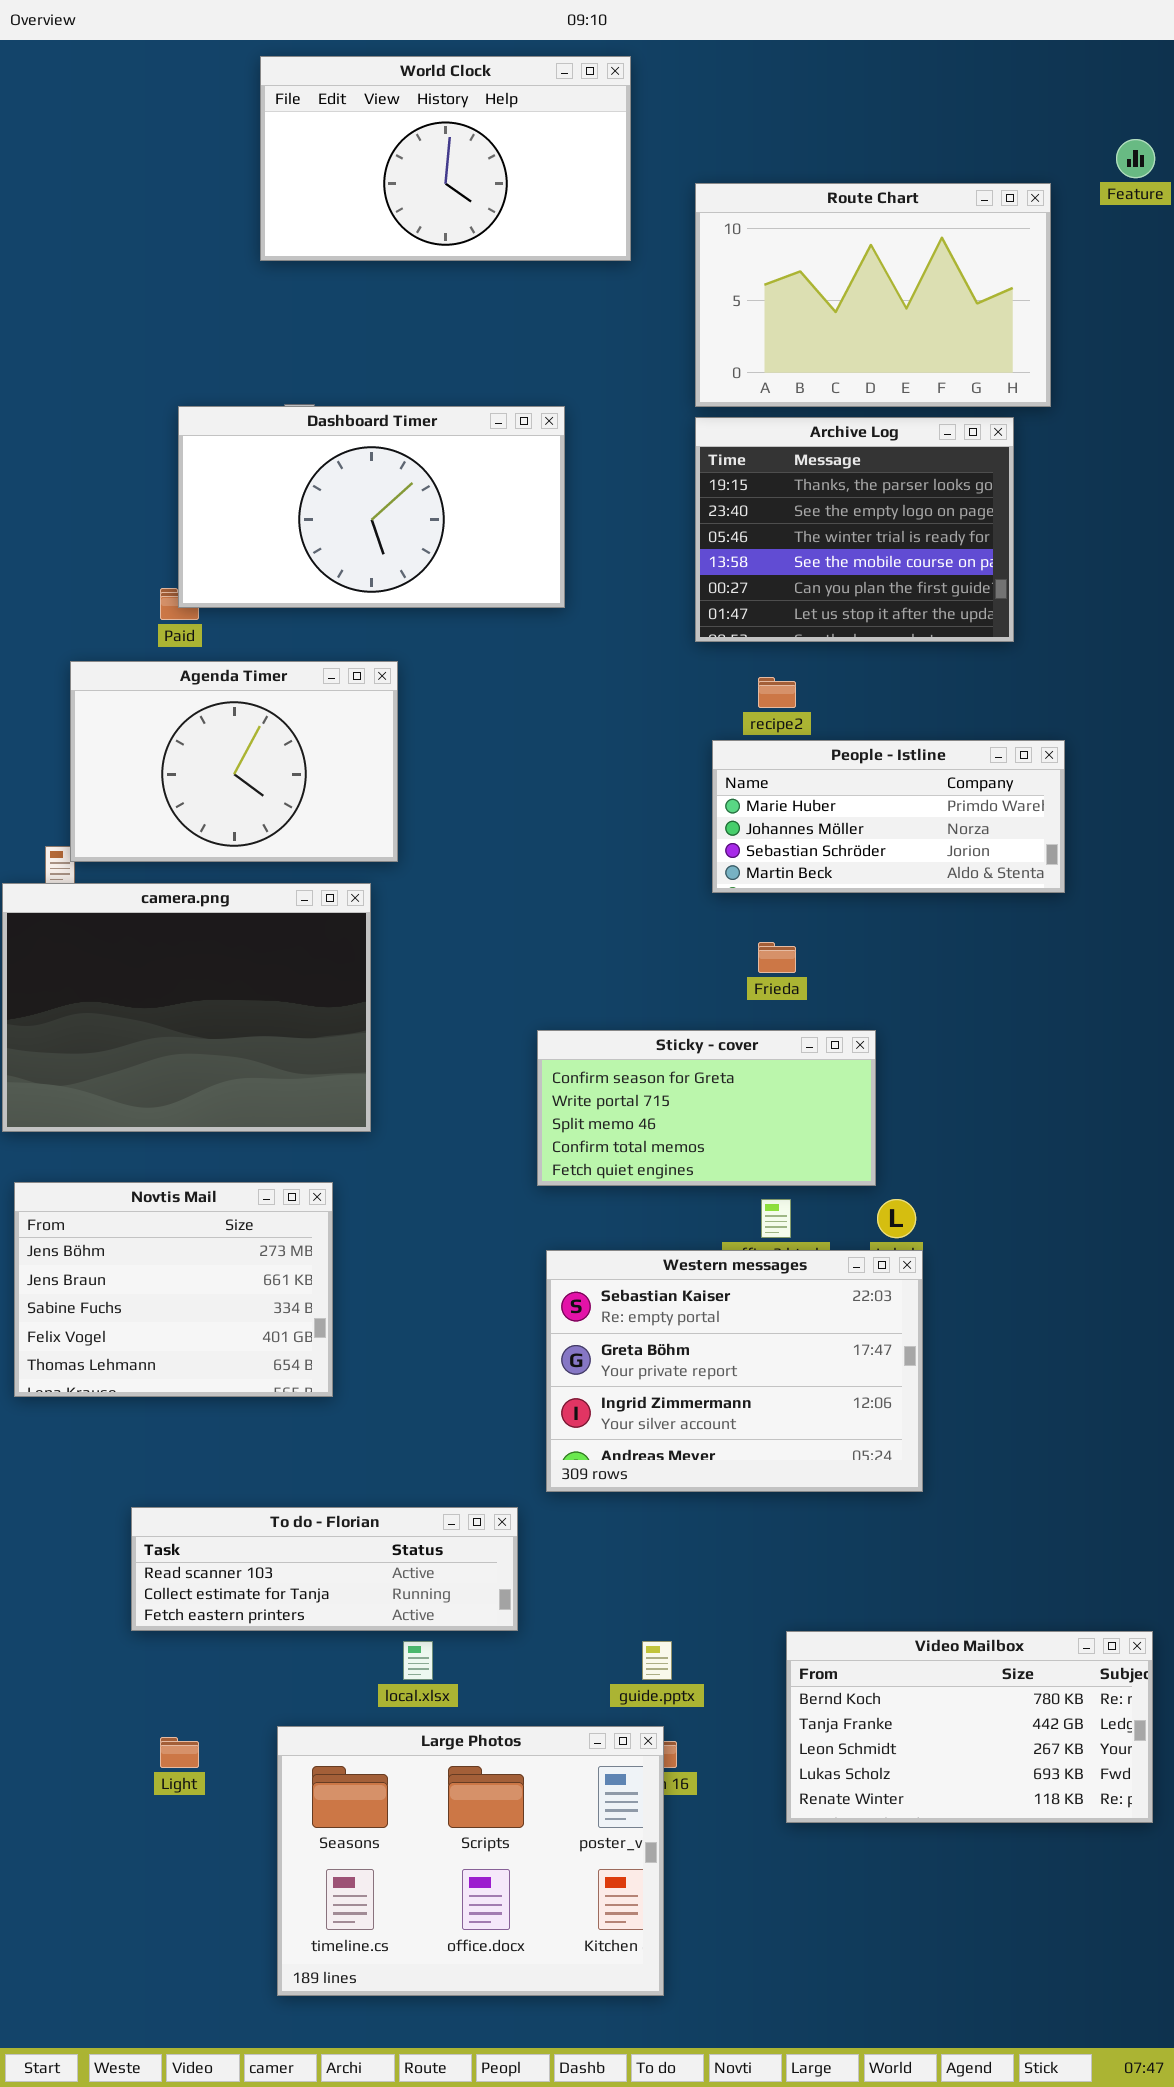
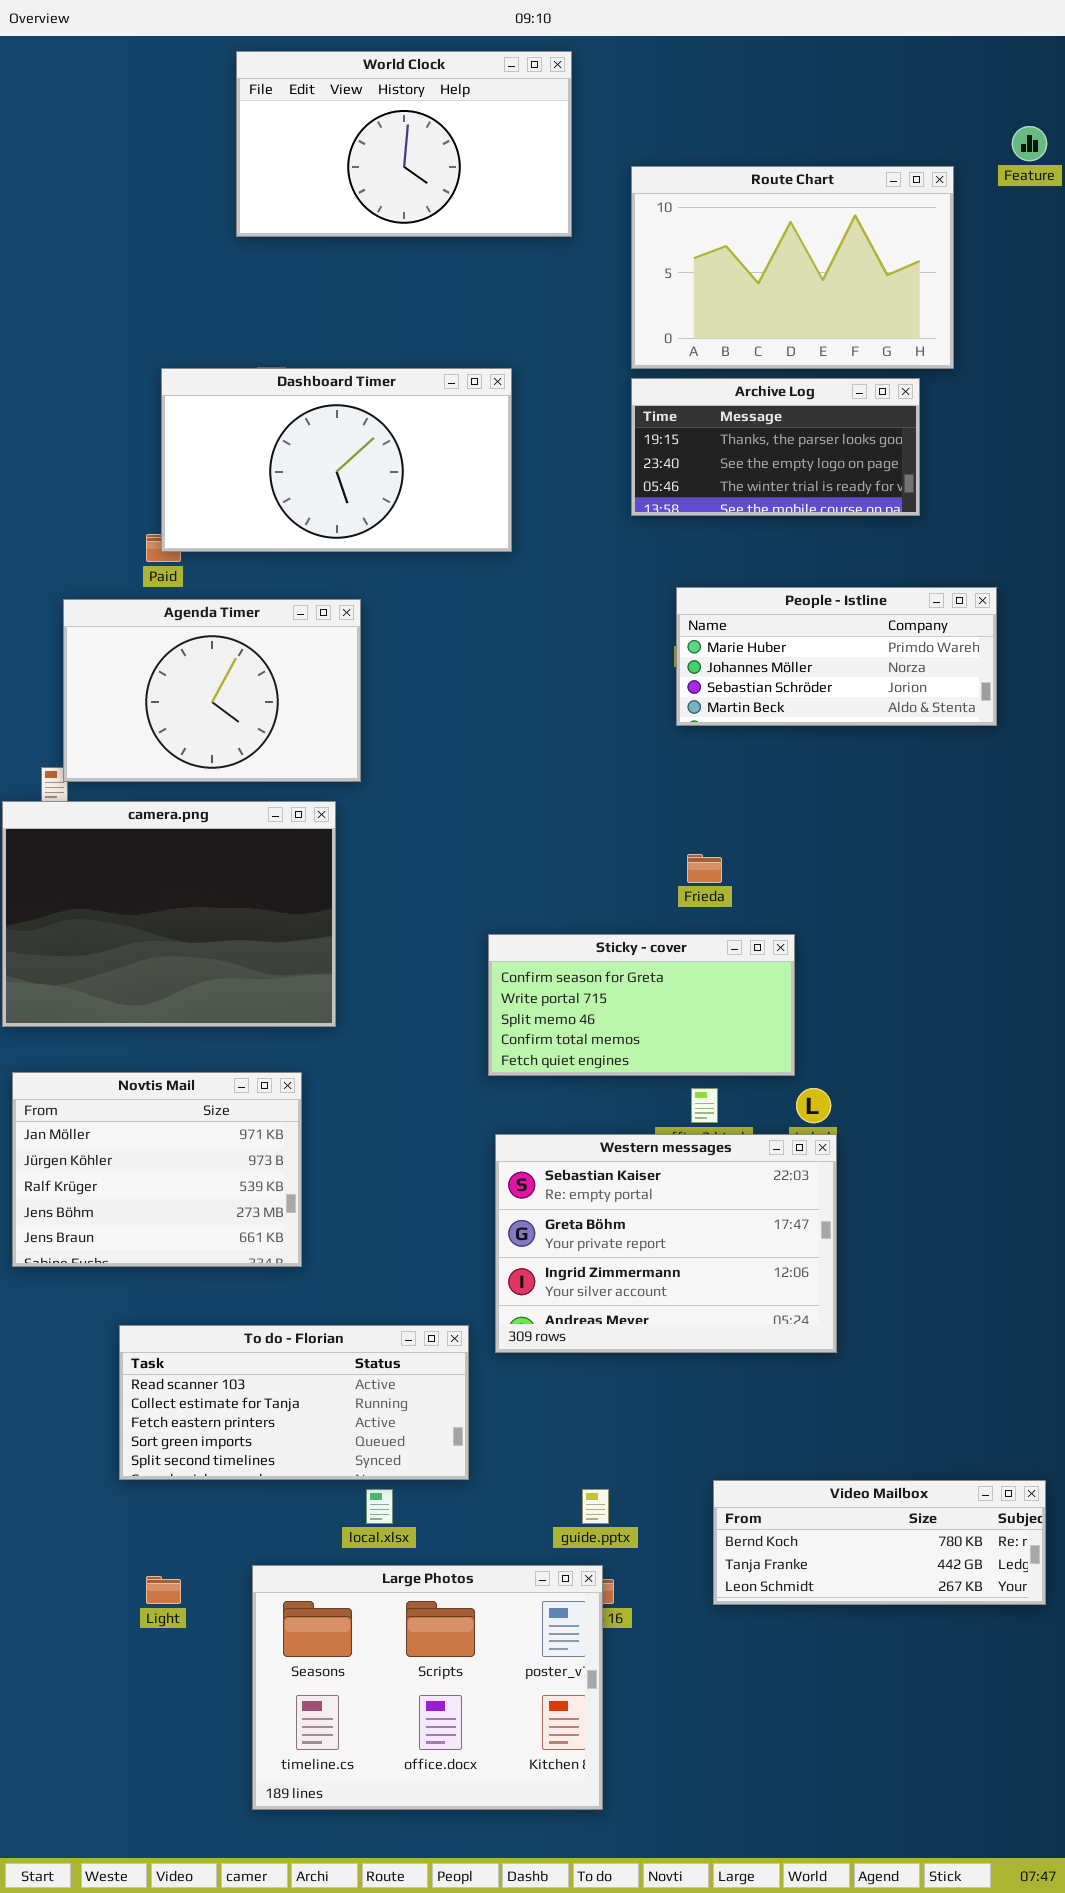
Archive Log: [695,417,1014,642] -> [631,378,920,516], resized
People - Istline: [712,740,1065,893] -> [676,587,997,726], moved
Novtis Mail: [14,1182,333,1397] -> [12,1072,302,1267], scrolled up 3 rows
To do - Florian: [131,1507,518,1631] -> [119,1325,469,1480], resized
Video Mailbox: [786,1631,1153,1823] -> [713,1480,1046,1605], resized

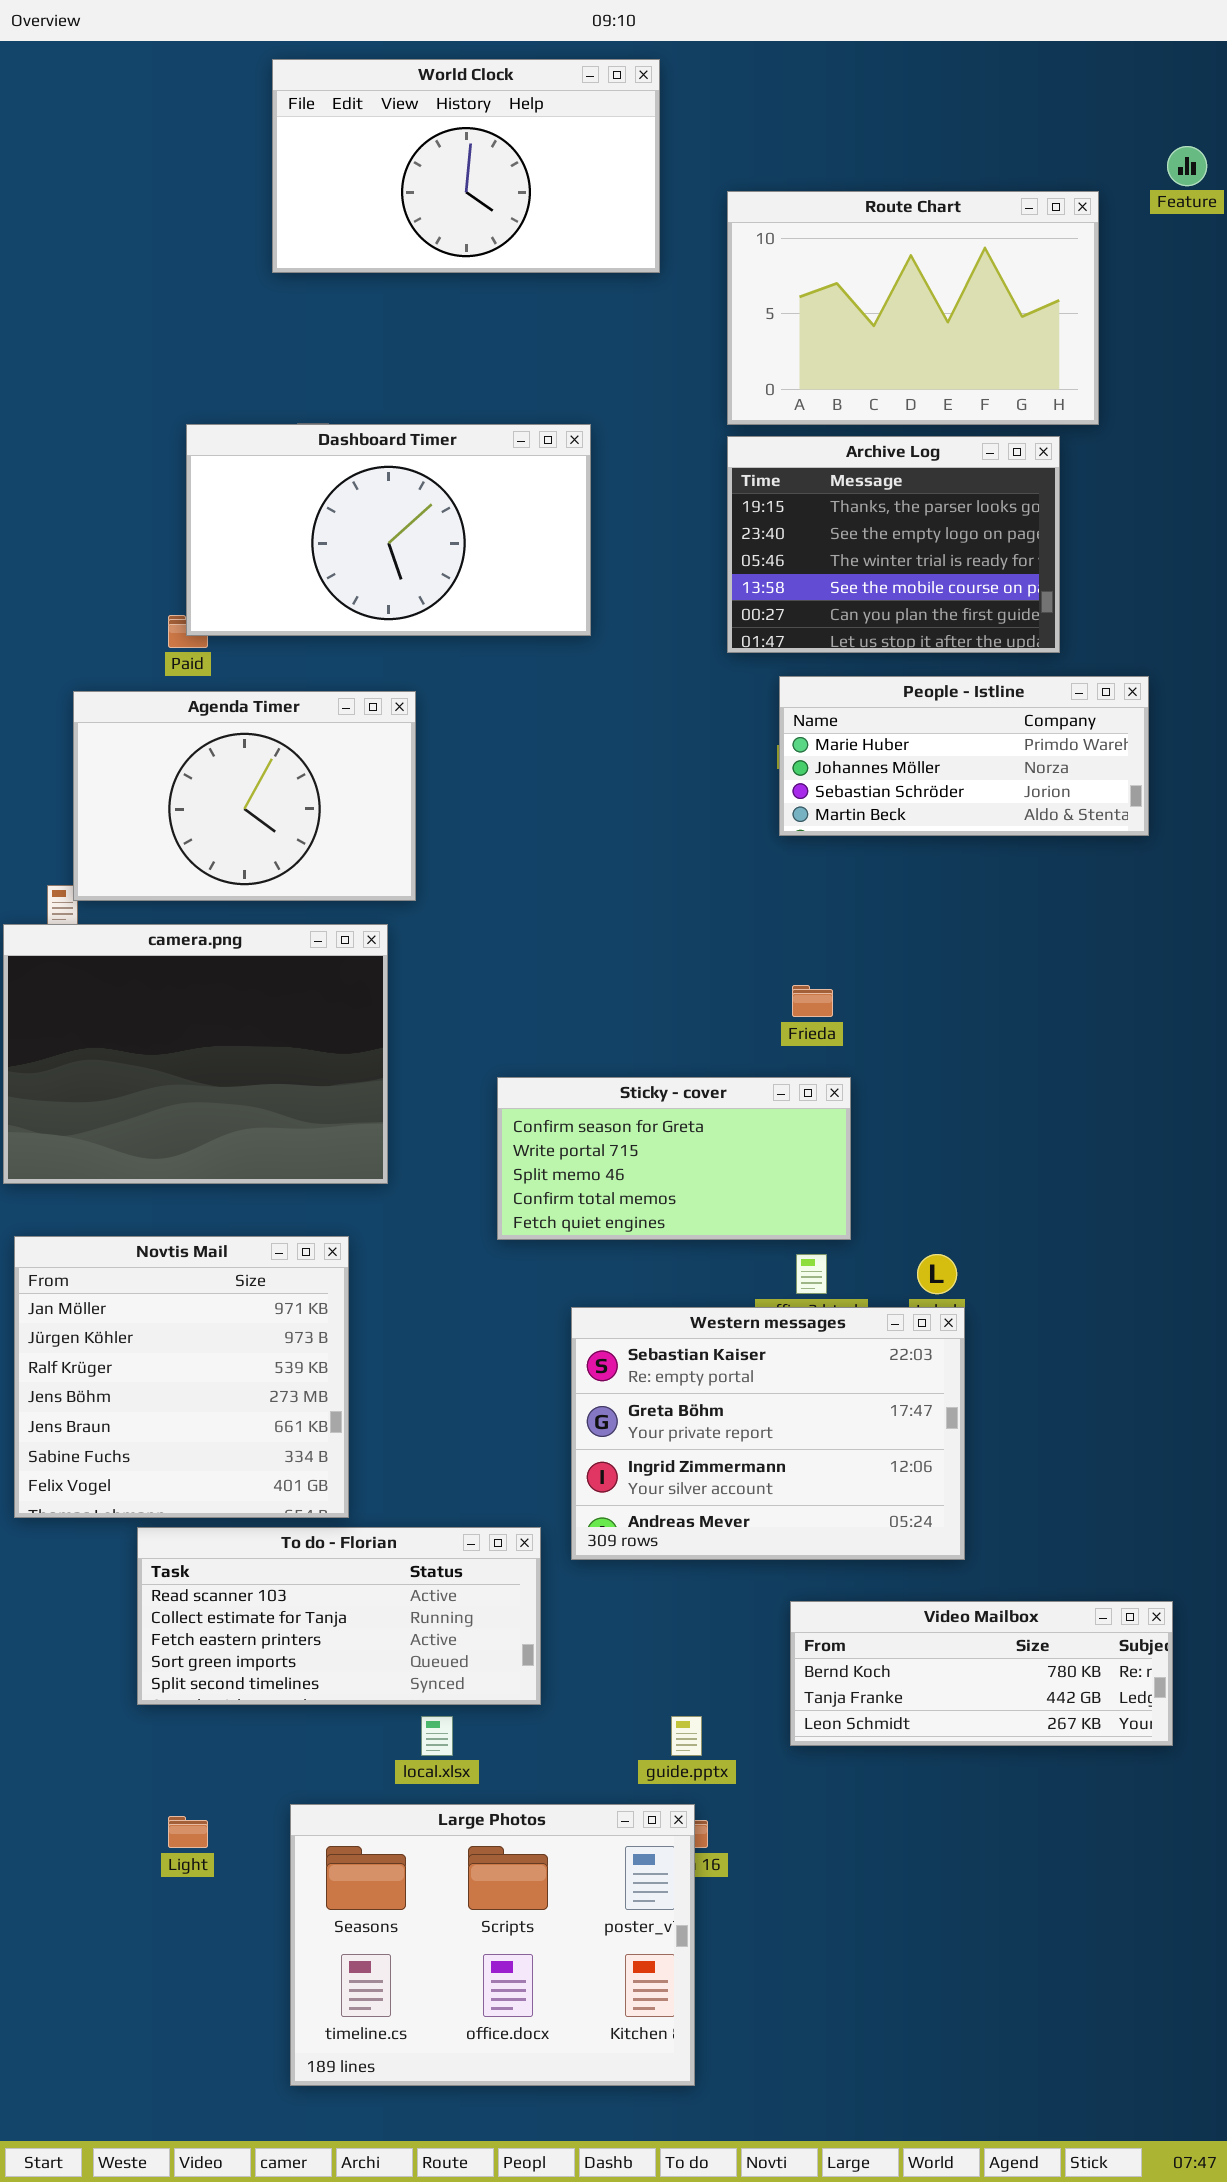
Archive Log: [631,378,920,516] -> [727,436,1060,653], resized
Sticky - cover: [488,934,795,1076] -> [497,1077,851,1240], moved
Novtis Mail: [12,1072,302,1267] -> [14,1236,349,1518], resized
Video Mailbox: [713,1480,1046,1605] -> [790,1601,1173,1746], moved

